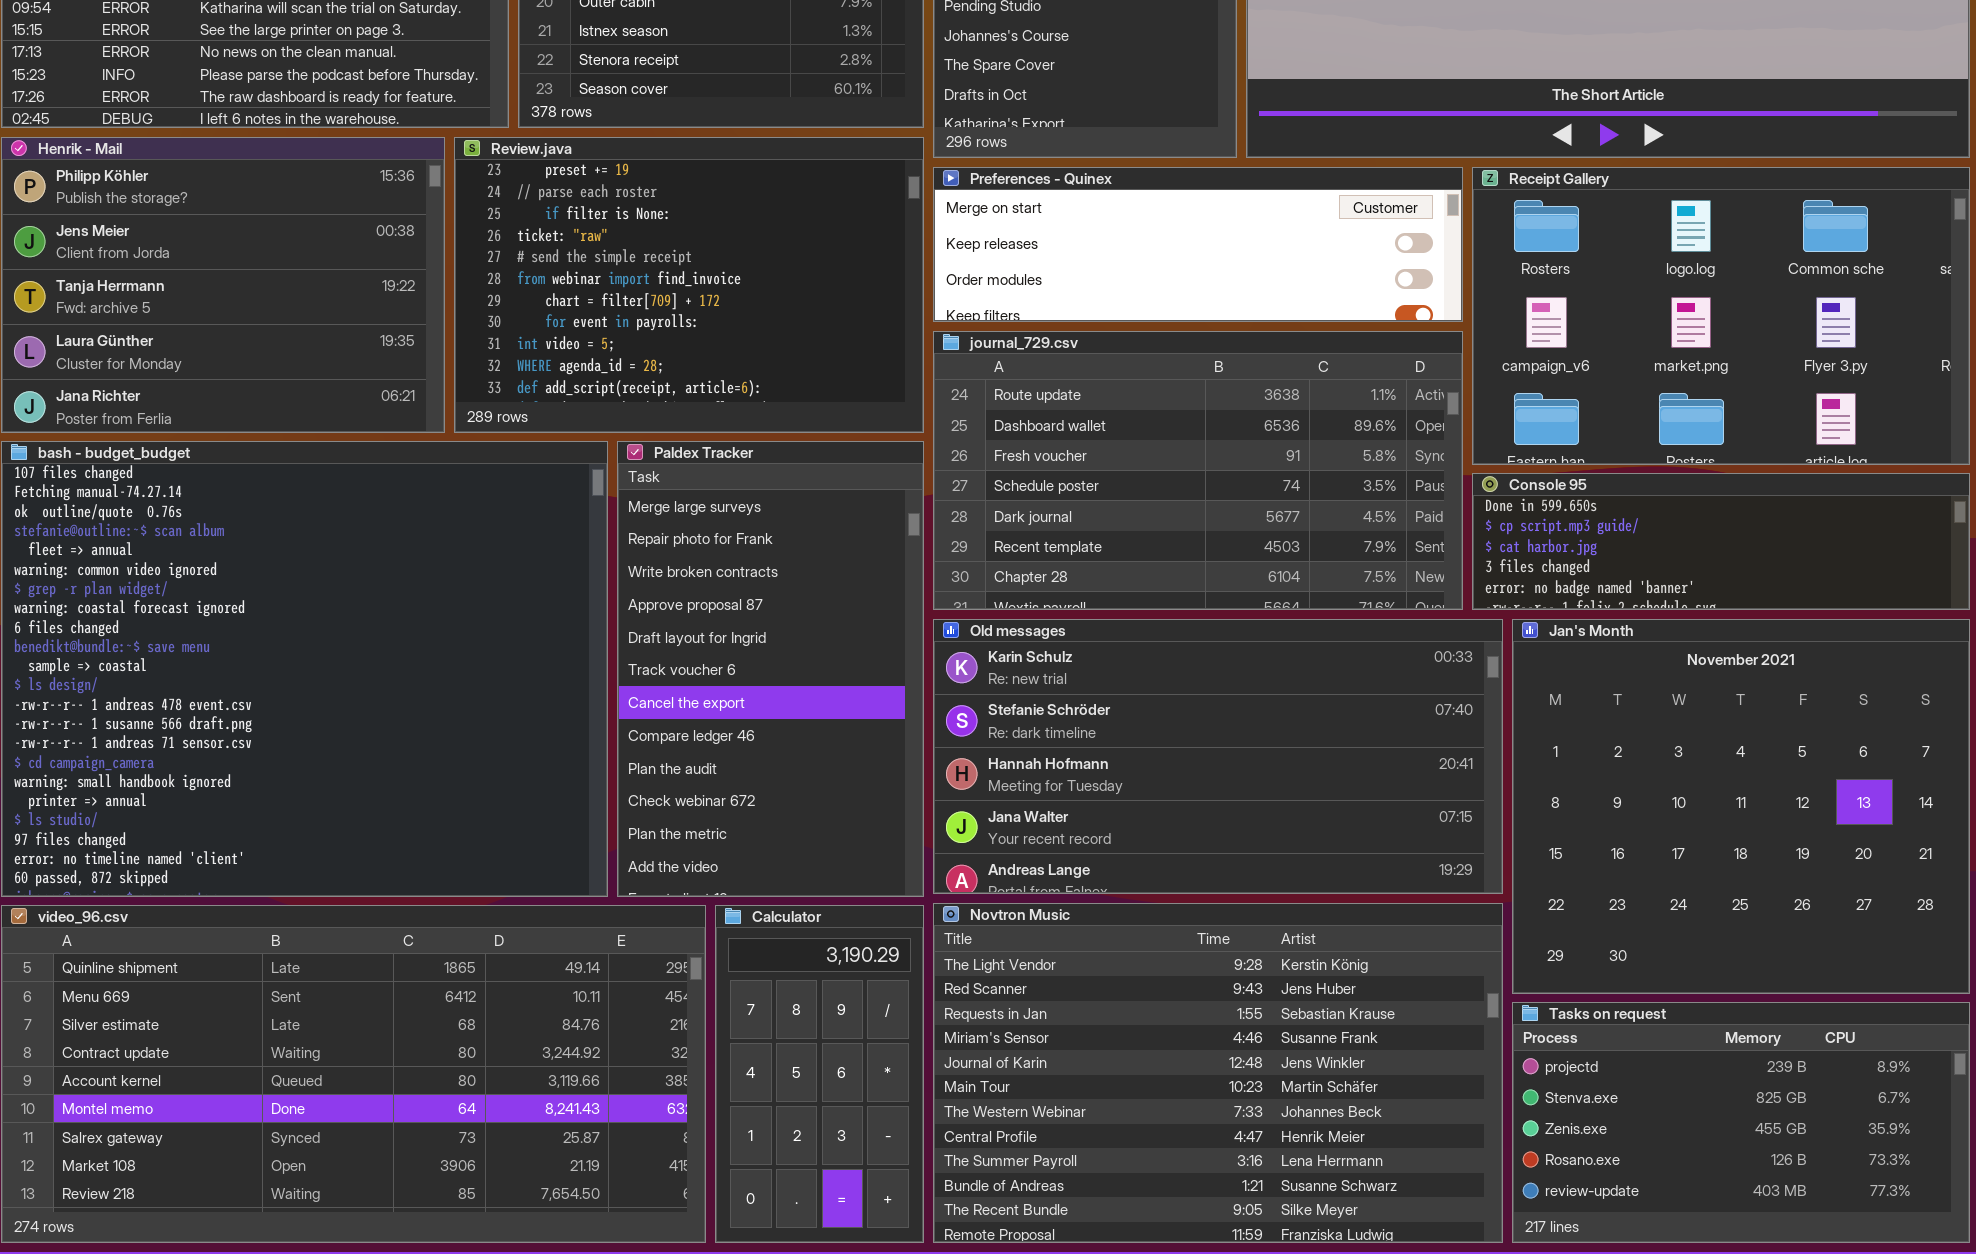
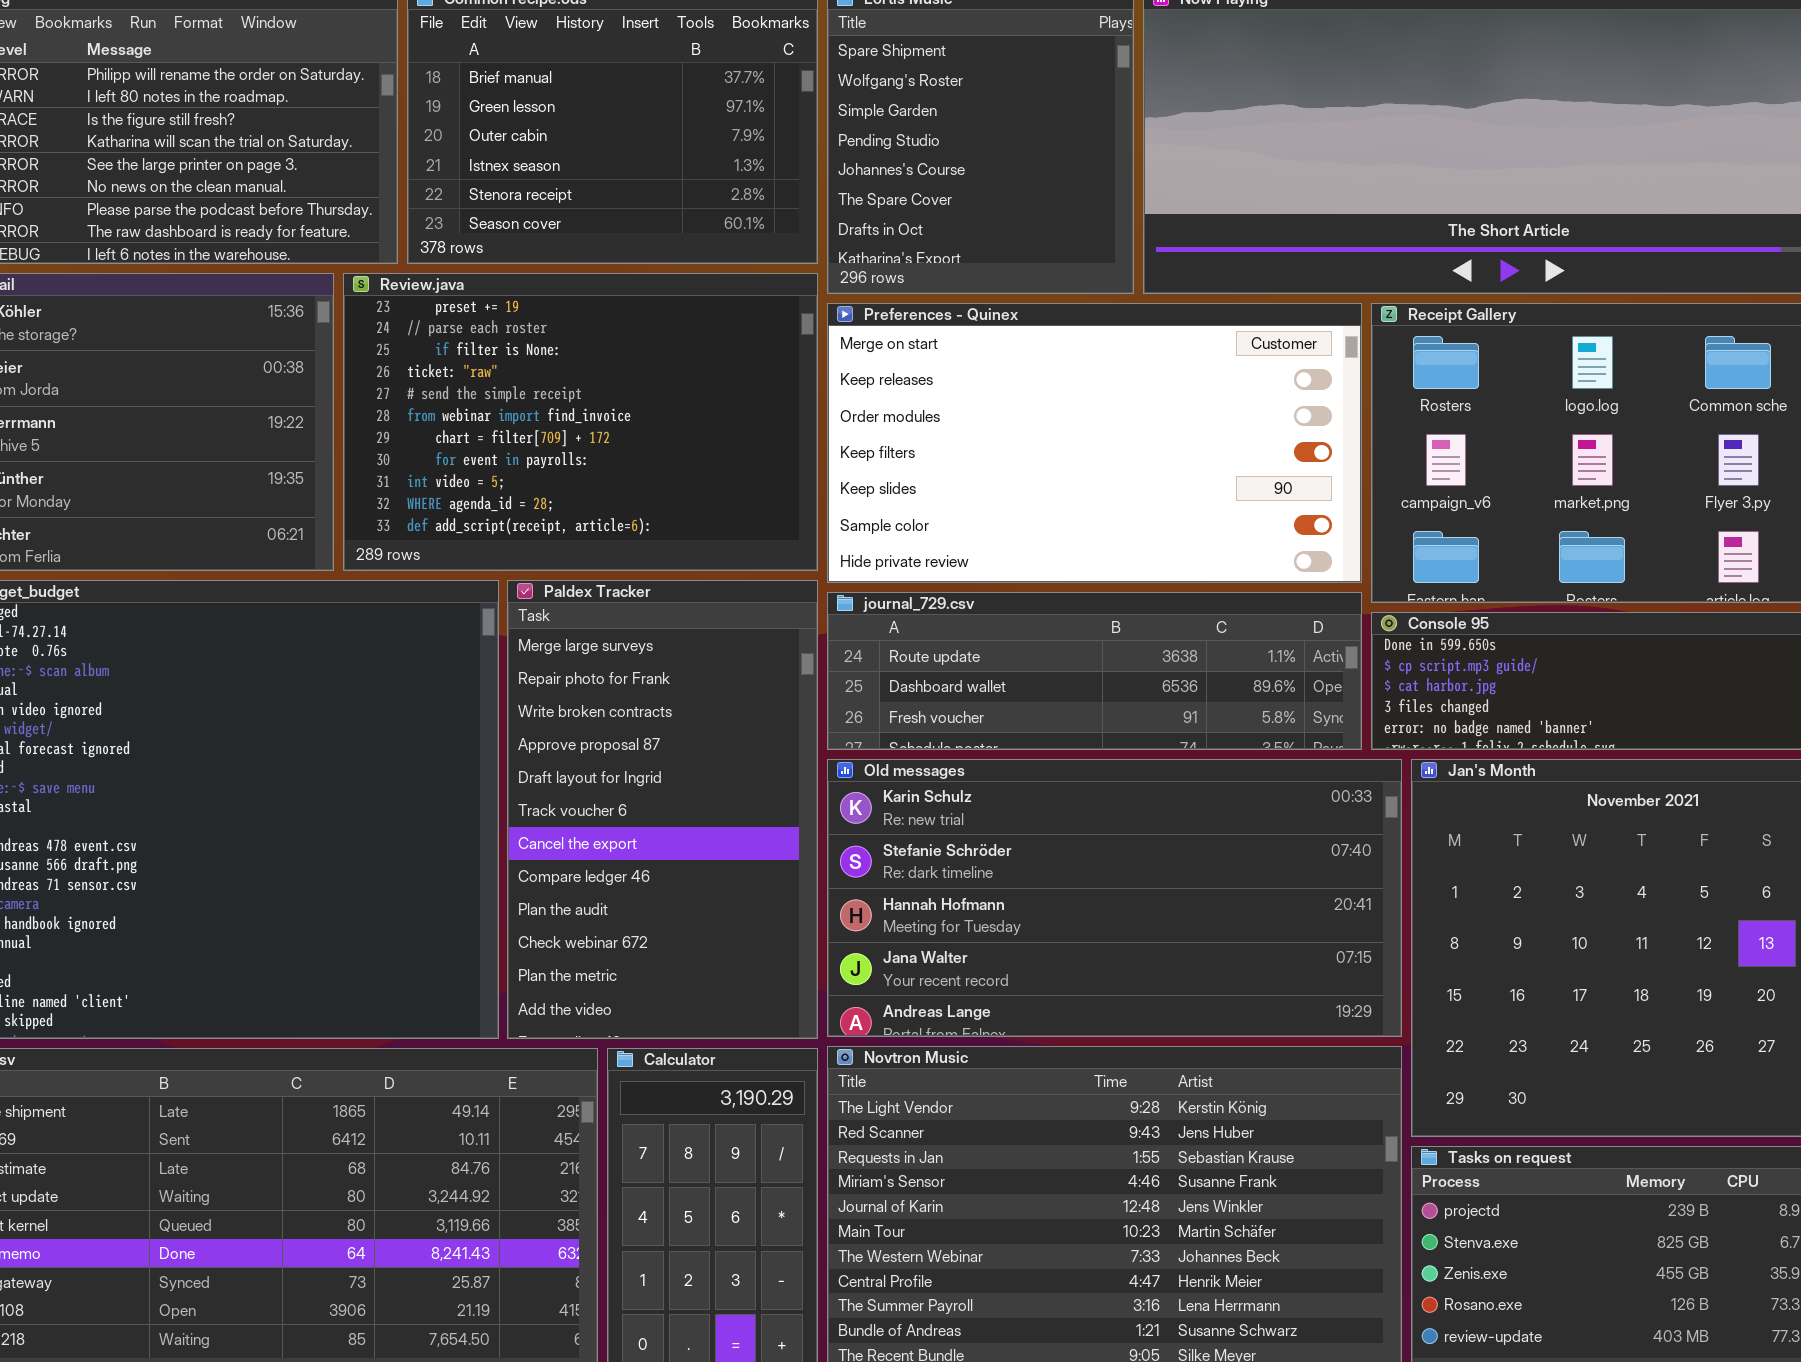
Preferences - Quinex: [933,167,1463,322] -> [827,303,1362,583], resized
journal_729.csv: [933,331,1463,610] -> [827,592,1362,750], resized

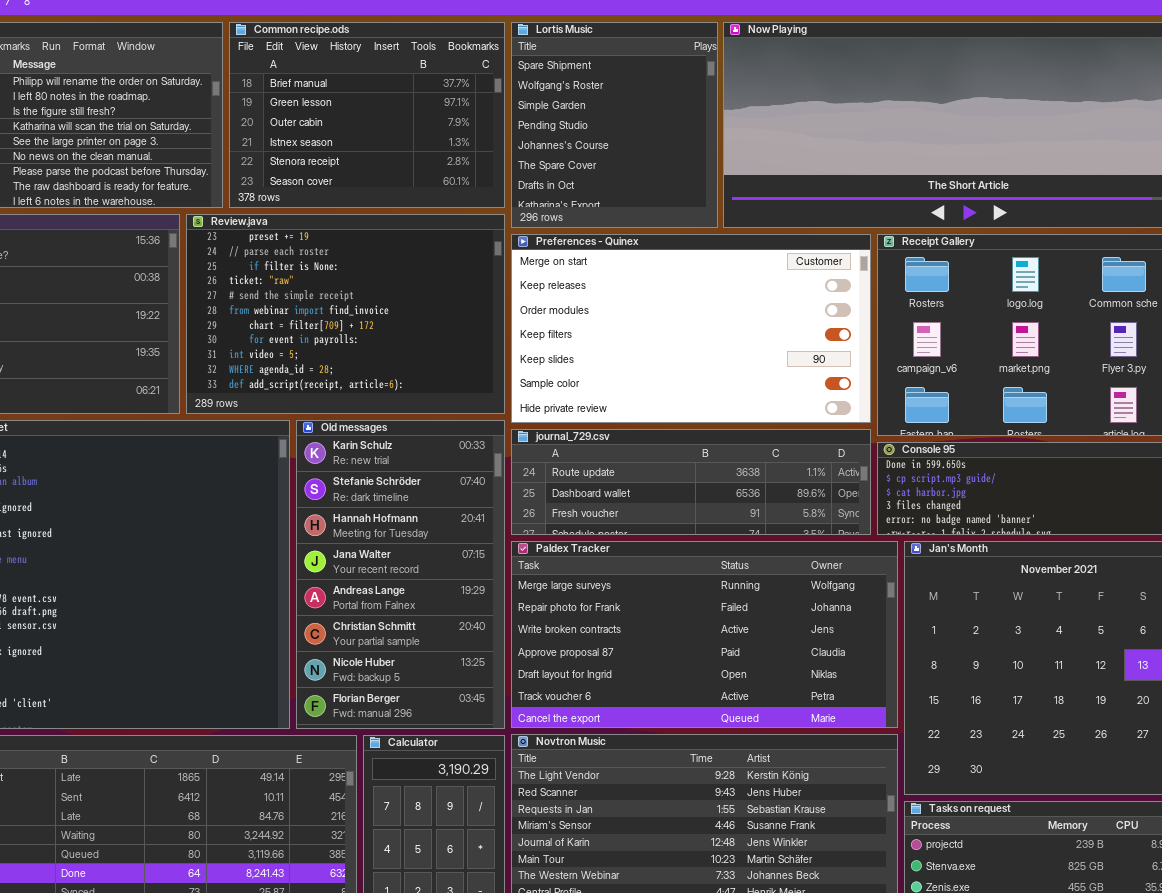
Paldex Tracker: [507,580,818,1039] -> [511,541,898,728], moved, resized
Old messages: [827,759,1402,1037] -> [296,420,505,729], moved, resized

